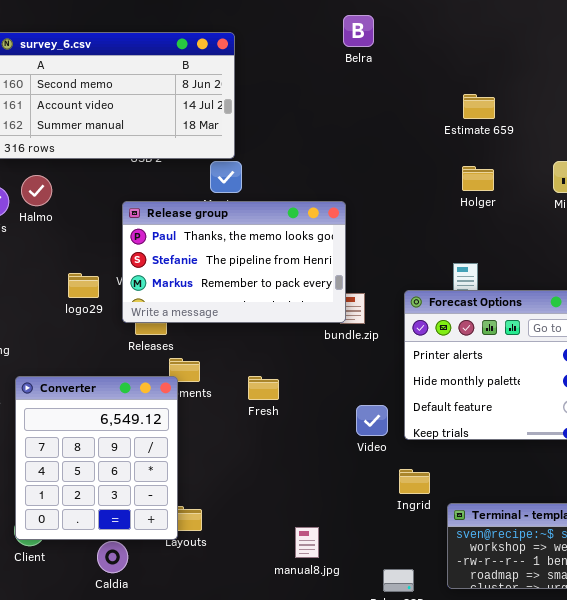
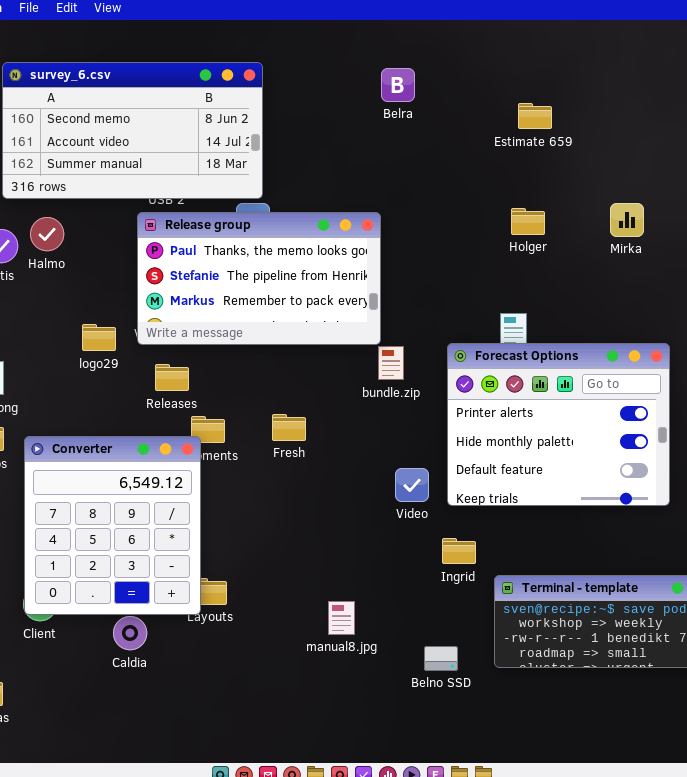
Belra: [343,15,374,47] -> [381,68,415,102], moved
Estimate 659: [463,94,495,119] -> [518,103,552,129], moved
Release group: [122,201,346,323] -> [137,212,381,345], moved
Fresh: [248,376,279,400] -> [272,414,306,441], moved

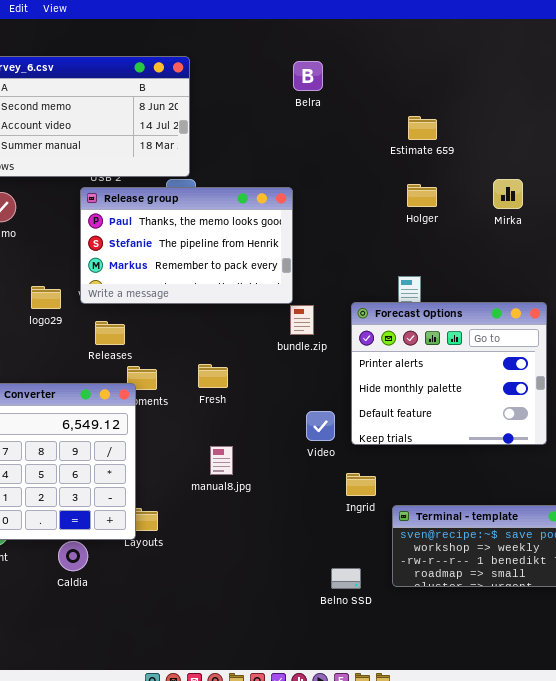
Estimate 659: [518,103,552,129] -> [408,116,437,140], moved
manual8.jpg: [328,601,355,635] -> [210,446,233,475], moved

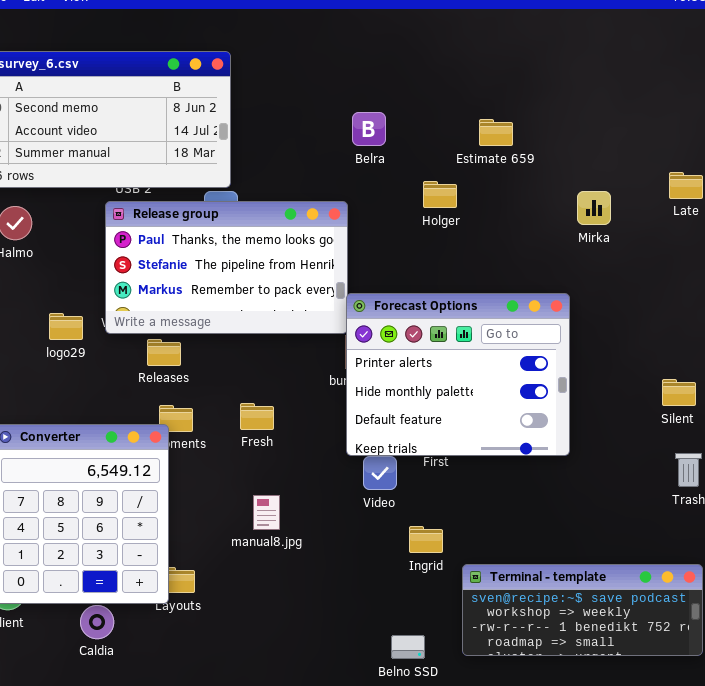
Belra: [293,61,323,91] -> [352,112,386,146], moved
Holger: [407,184,437,207] -> [423,181,457,208], moved
Forecast Options: [351,302,547,445] -> [346,293,570,456], moved
Releases: [95,321,125,345] -> [147,339,181,366], moved

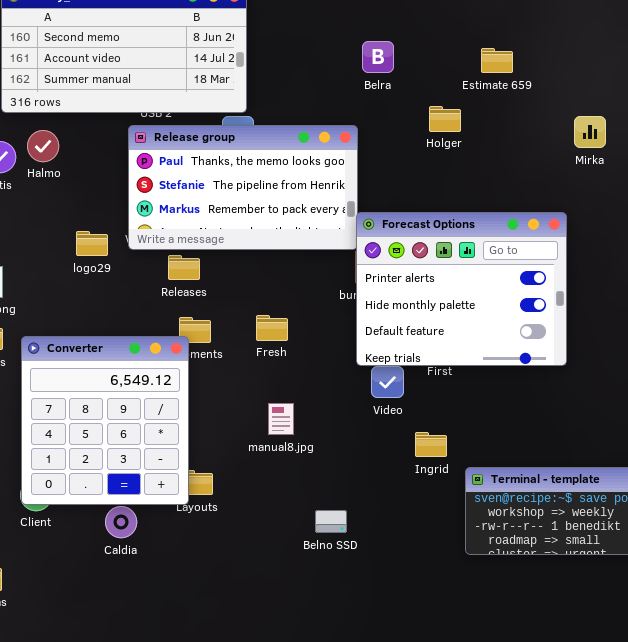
Belno SSD: [391,635,425,659] -> [315,510,347,533], moved

